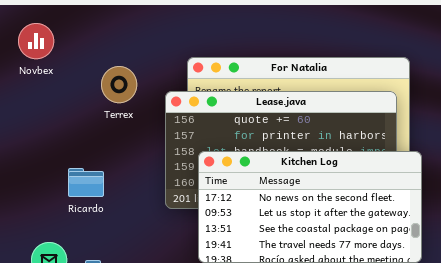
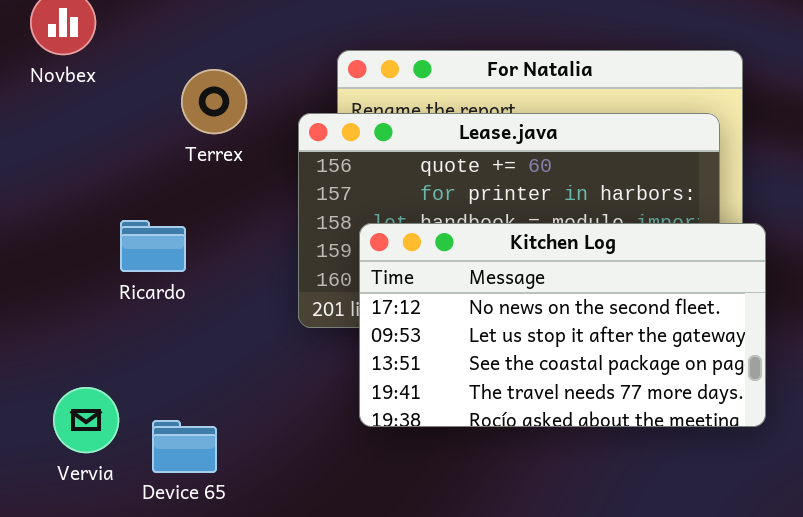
Ricardo: [68,168,104,197] -> [120,220,186,272], moved

